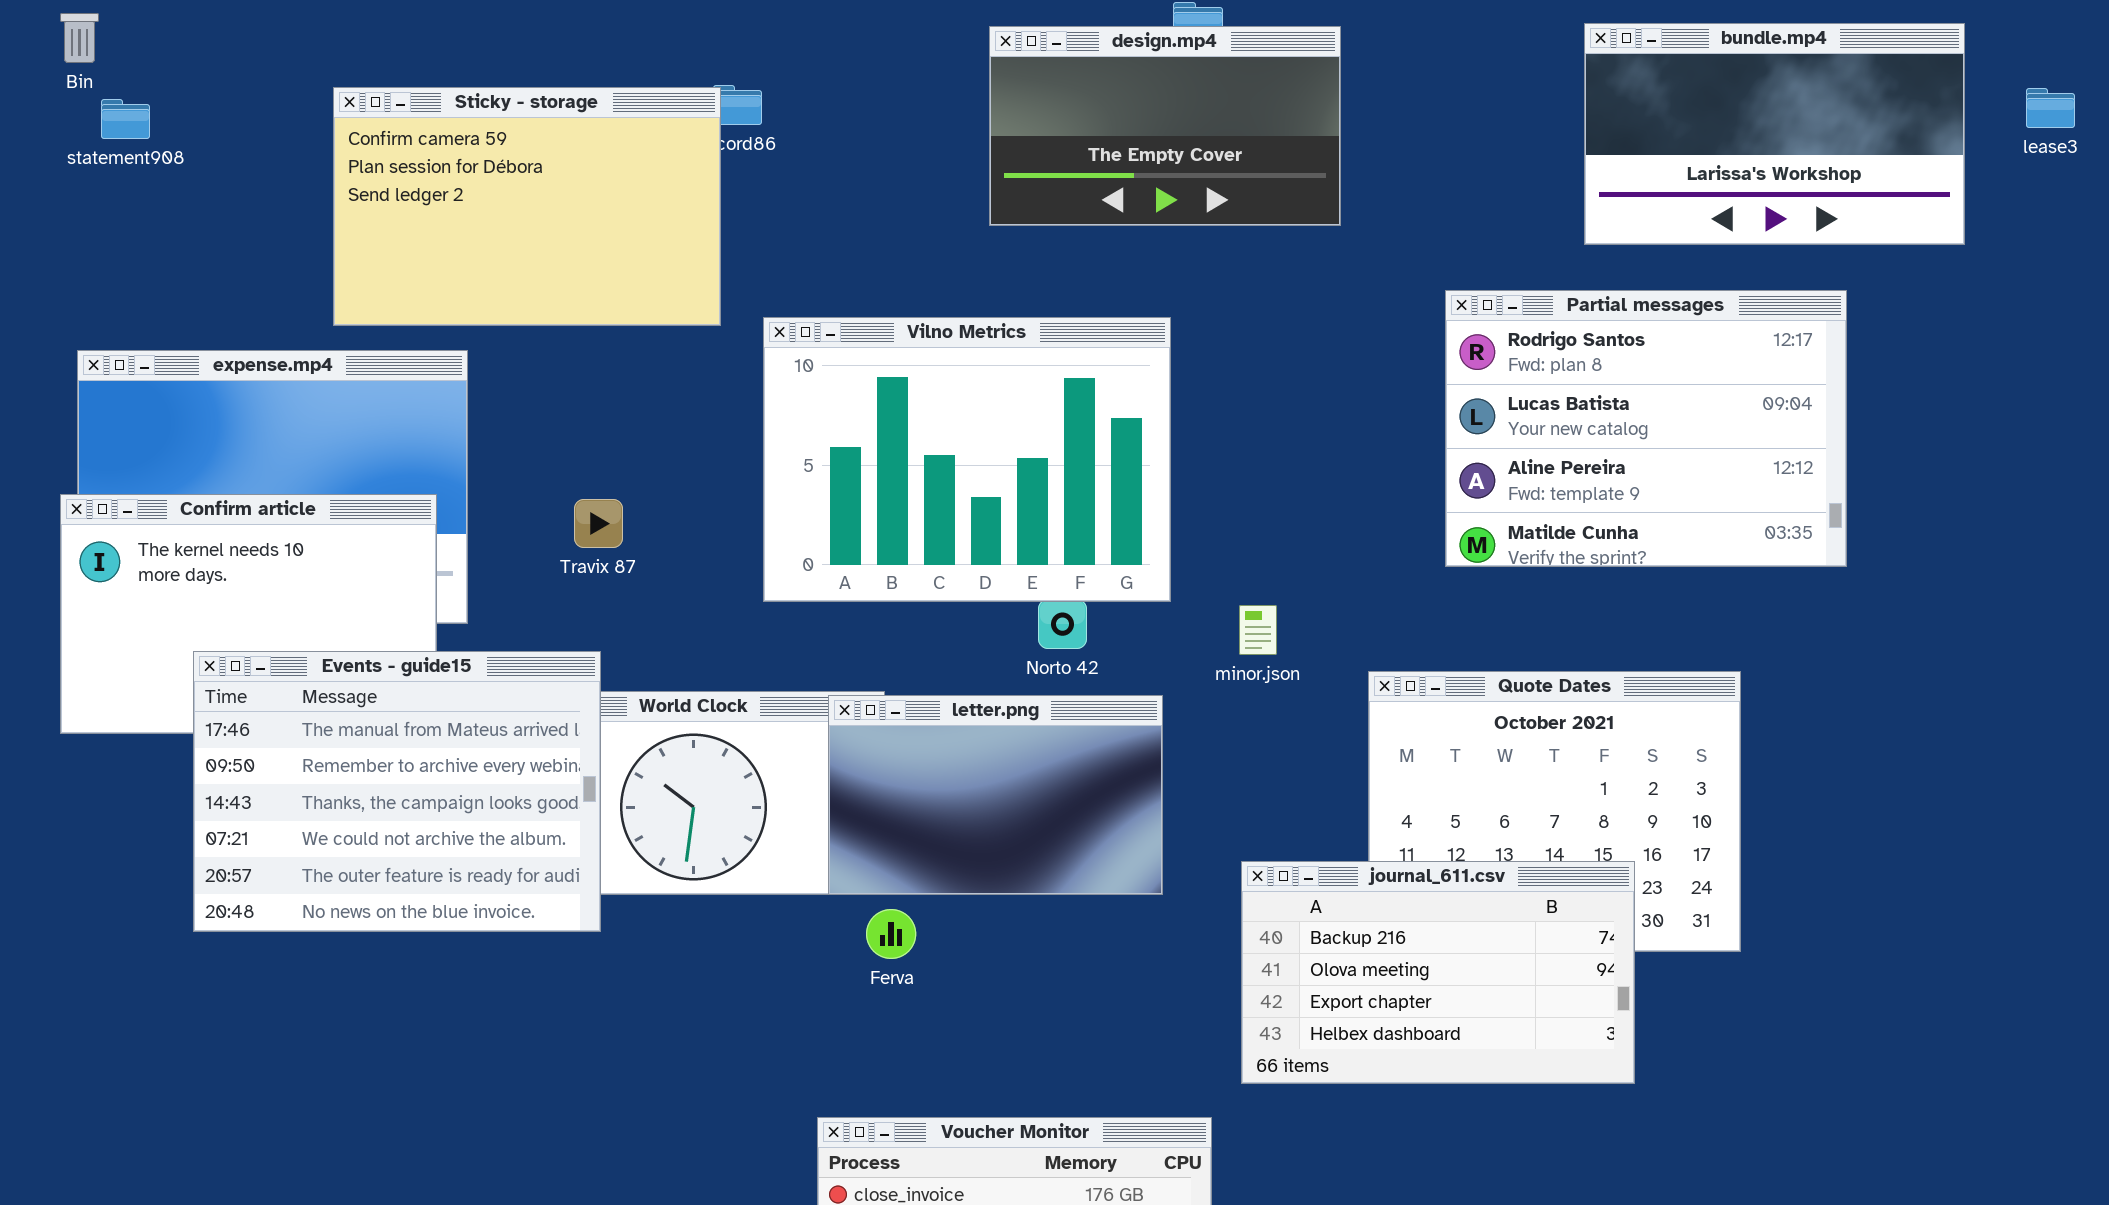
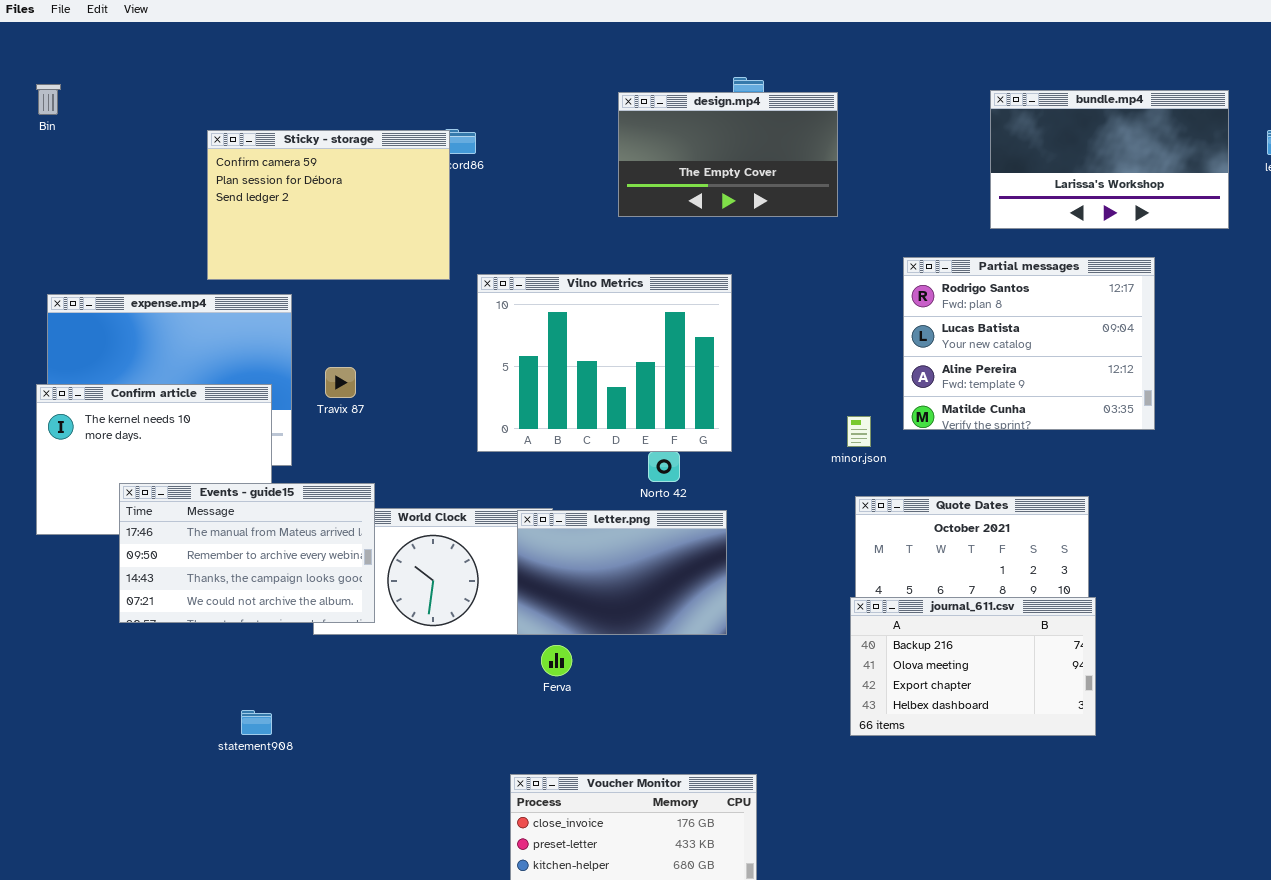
statement908: [101,99,150,139] -> [241,710,272,735], moved
Travix 87: [574,499,623,548] -> [325,367,356,398], moved
minor.json: [1239,605,1277,655] -> [847,416,871,447], moved
Events - guide15: [193,651,601,932] -> [119,483,375,623], resized
journal_611.csv: [1241,861,1635,1084] -> [850,597,1096,736], moved

